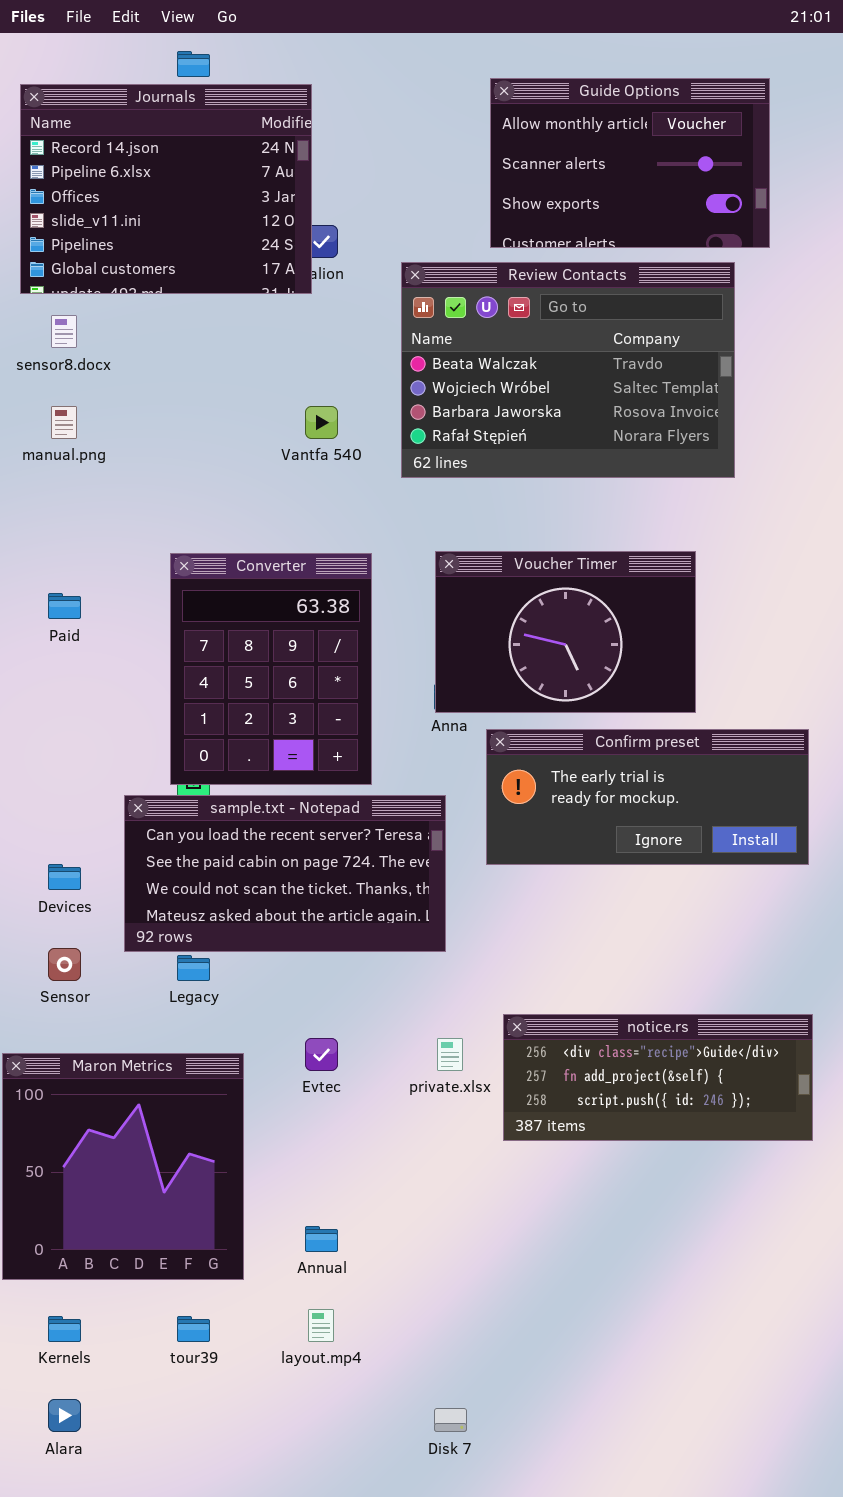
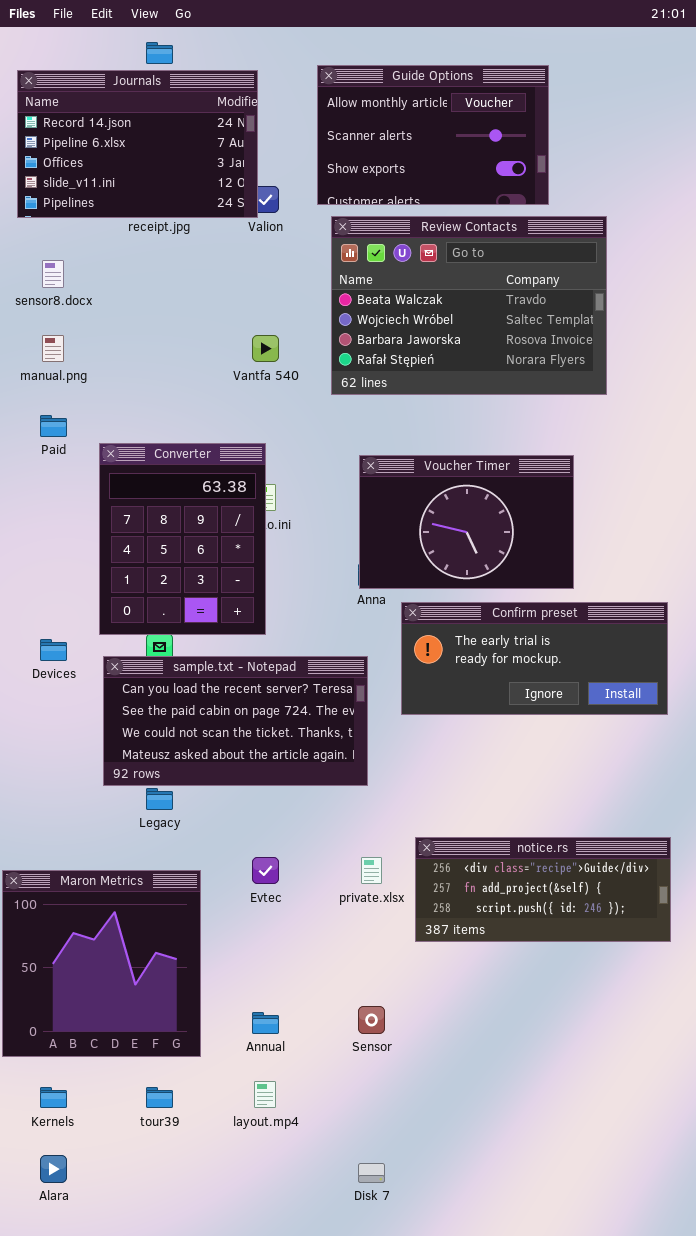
Guide Options: [490,78,770,248] -> [317,65,549,205], moved
Journals: [20,84,312,294] -> [17,70,258,218], resized
Converter: [170,553,372,785] -> [99,443,266,635], moved
Paid: [48,593,81,619] -> [40,415,67,437], moved
Devices: [48,864,81,890] -> [40,639,67,661], moved
Sensor: [48,948,81,981] -> [358,1006,385,1034], moved

